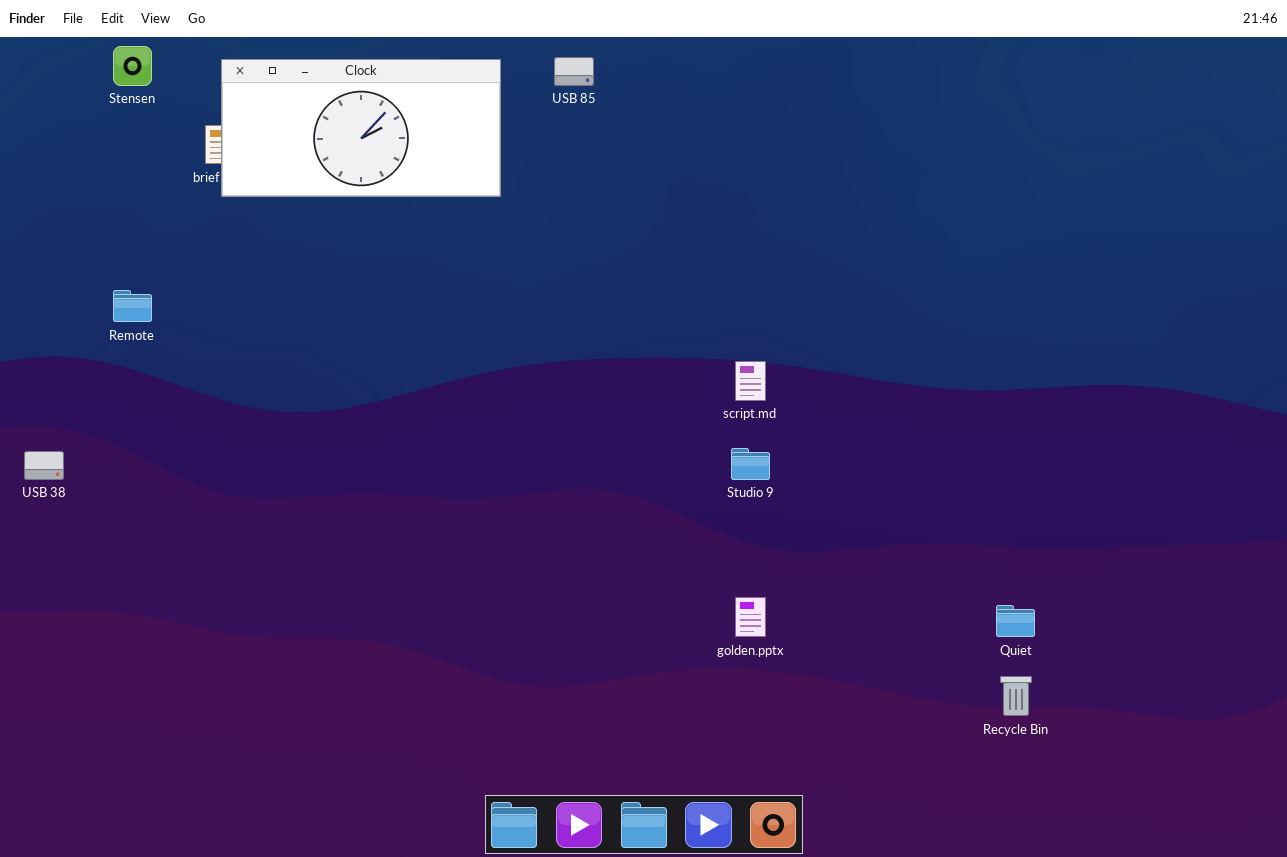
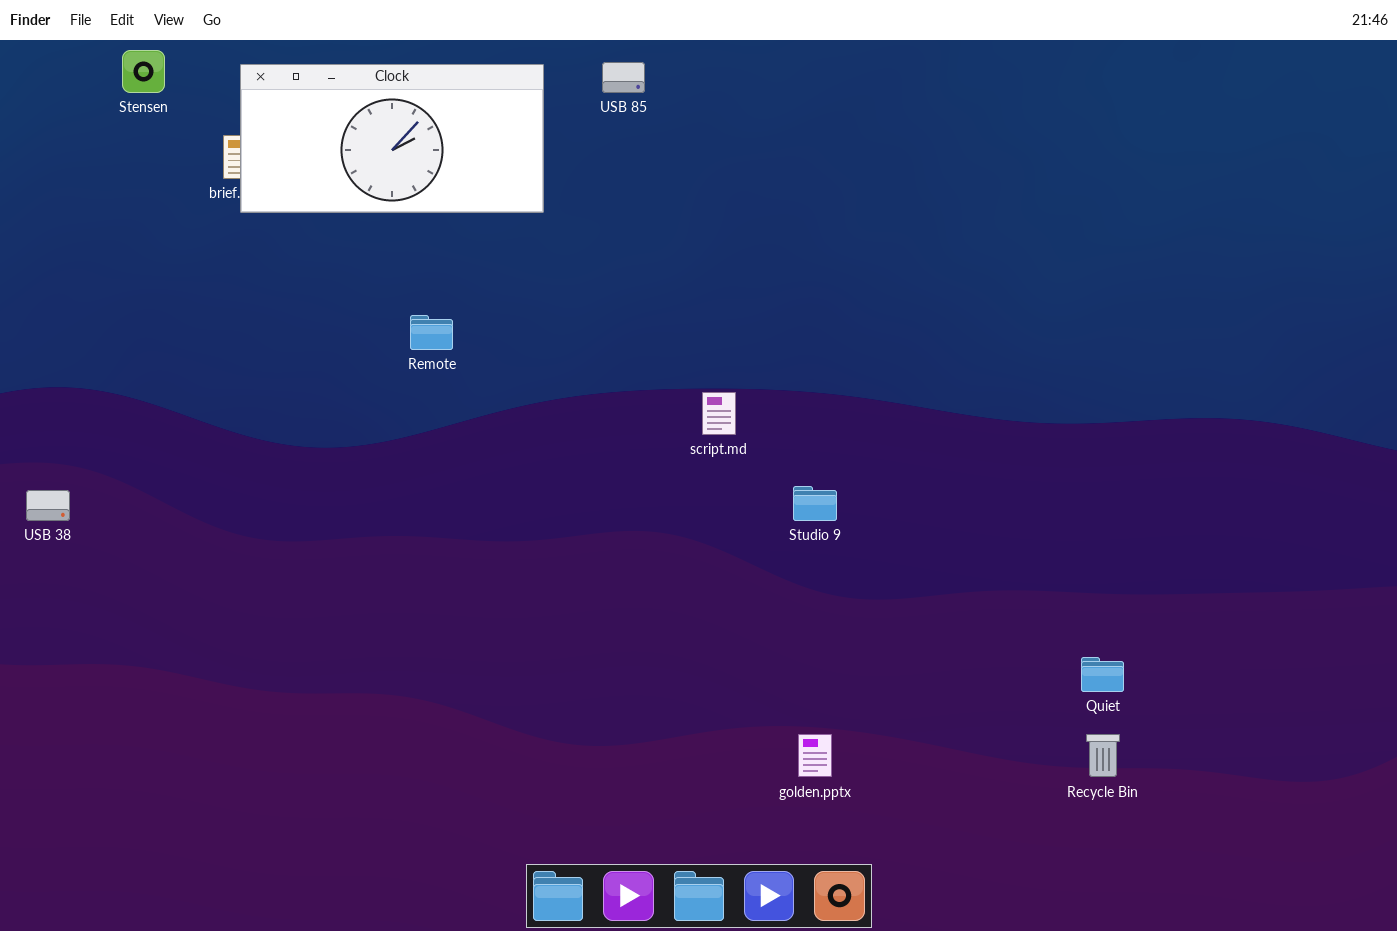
Remote: [113,290,152,322] -> [410,315,453,350], moved
script.md: [735,361,766,401] -> [702,392,736,435], moved
golden.pptx: [735,597,766,637] -> [798,734,832,777], moved

